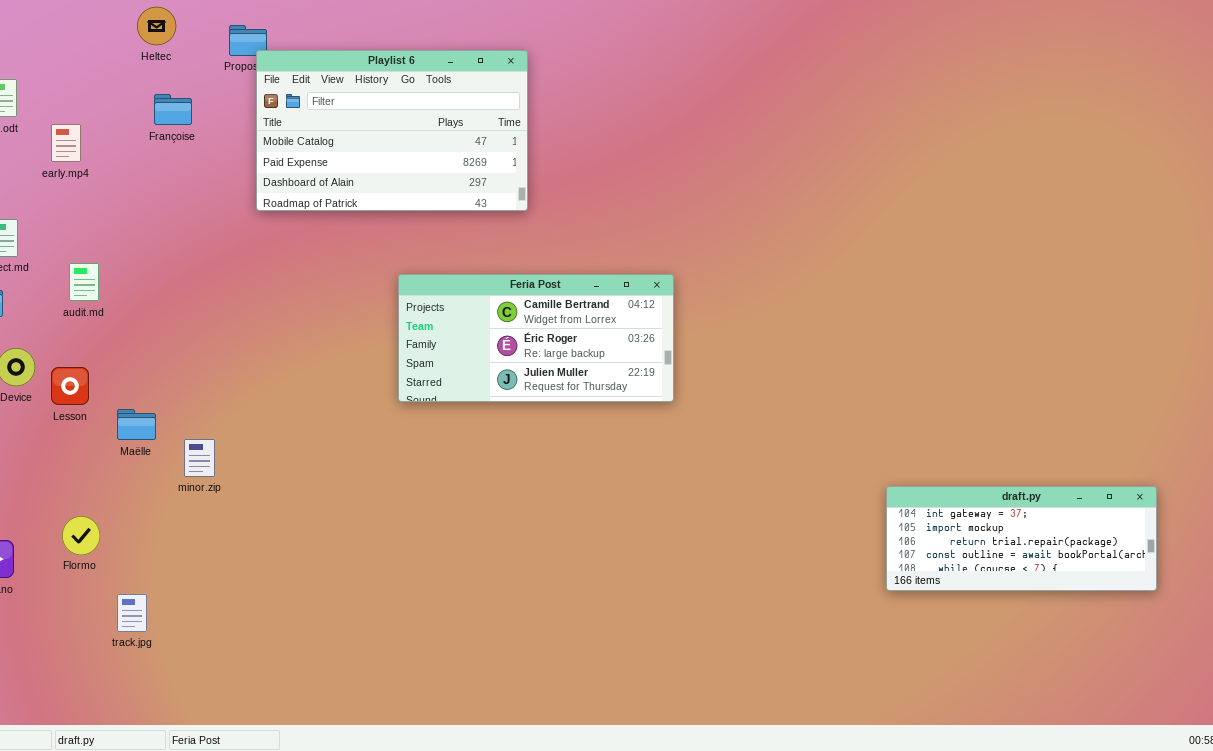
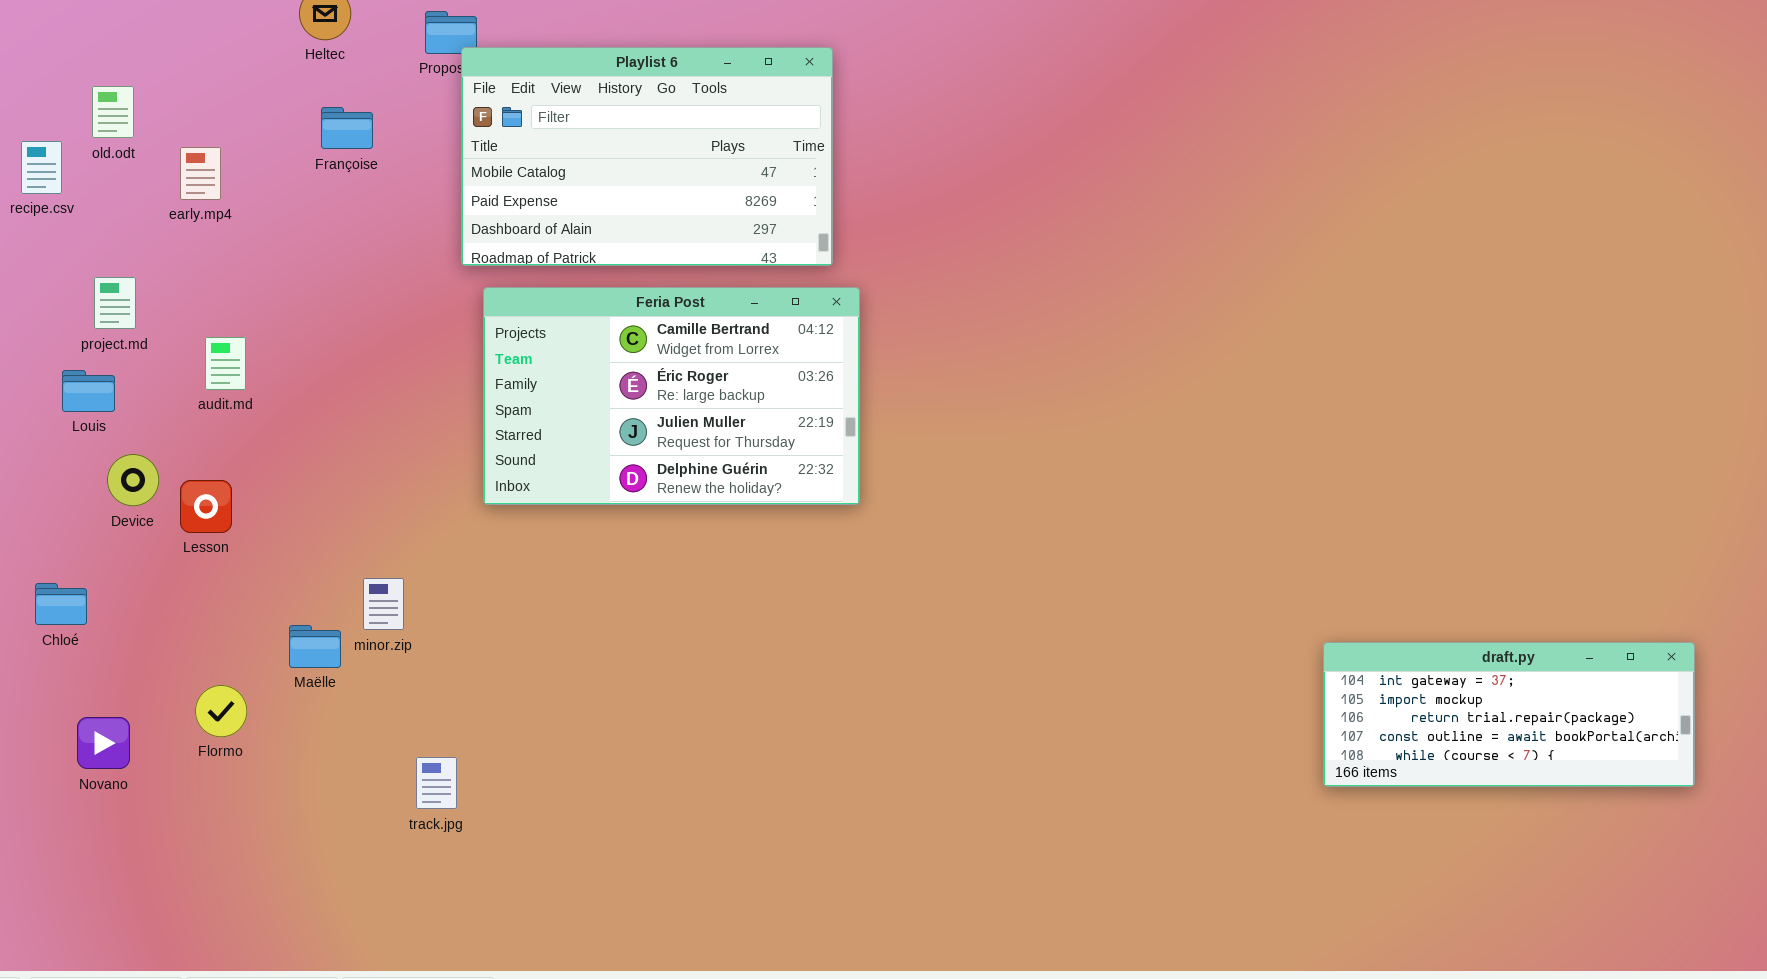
Feria Post: [398,274,674,402] -> [483,287,860,505], moved, resized
Maëlle: [117,409,156,440] -> [289,625,341,668], moved
track.jpg: [117,594,147,632] -> [416,757,457,809], moved

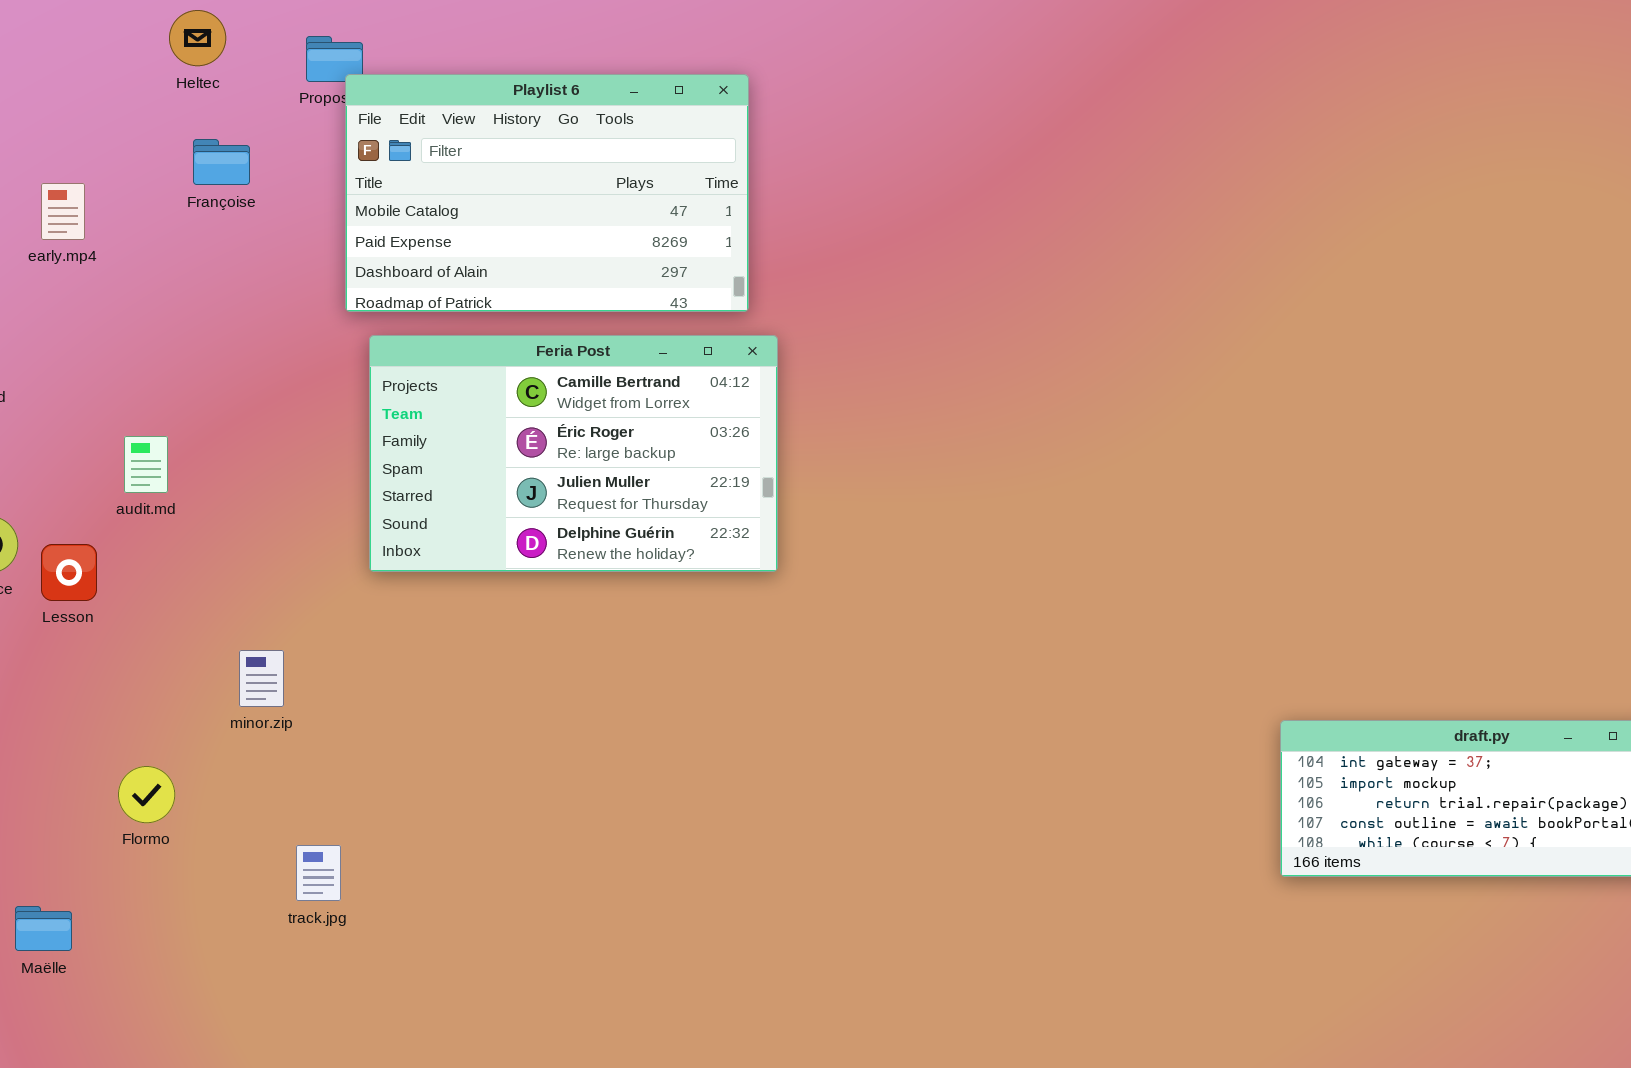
audit.md: [205,337,246,390] -> [124,436,168,493], moved
Maëlle: [289,625,341,668] -> [15,906,72,951], moved
Flormo: [195,685,247,737] -> [118,766,175,823], moved

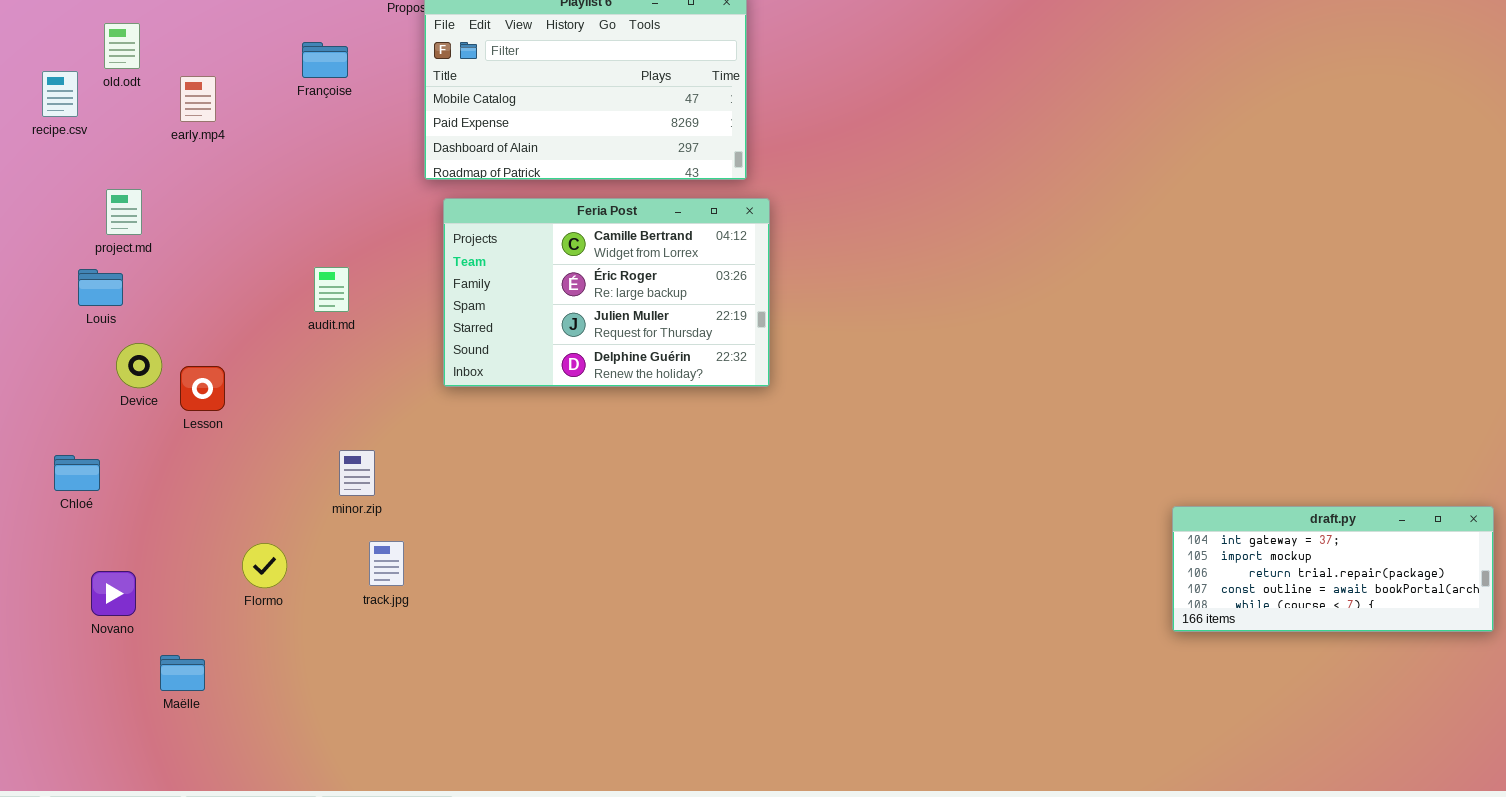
audit.md: [124,436,168,493] -> [314,267,349,312], moved
track.jpg: [296,845,341,901] -> [369,541,404,586], moved

